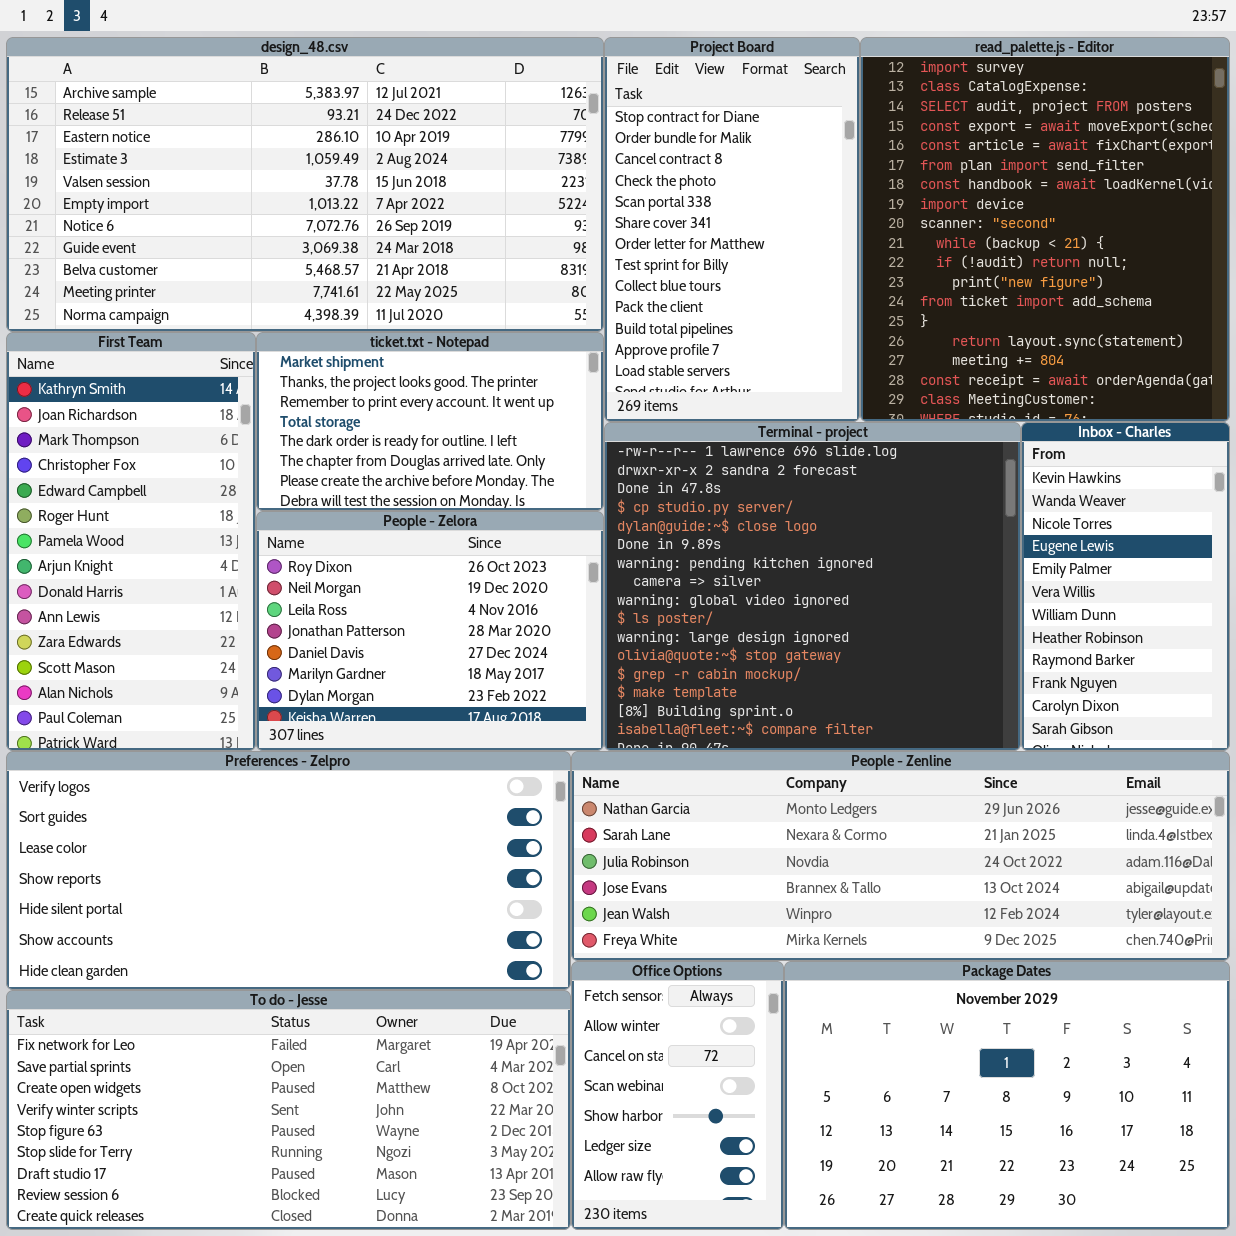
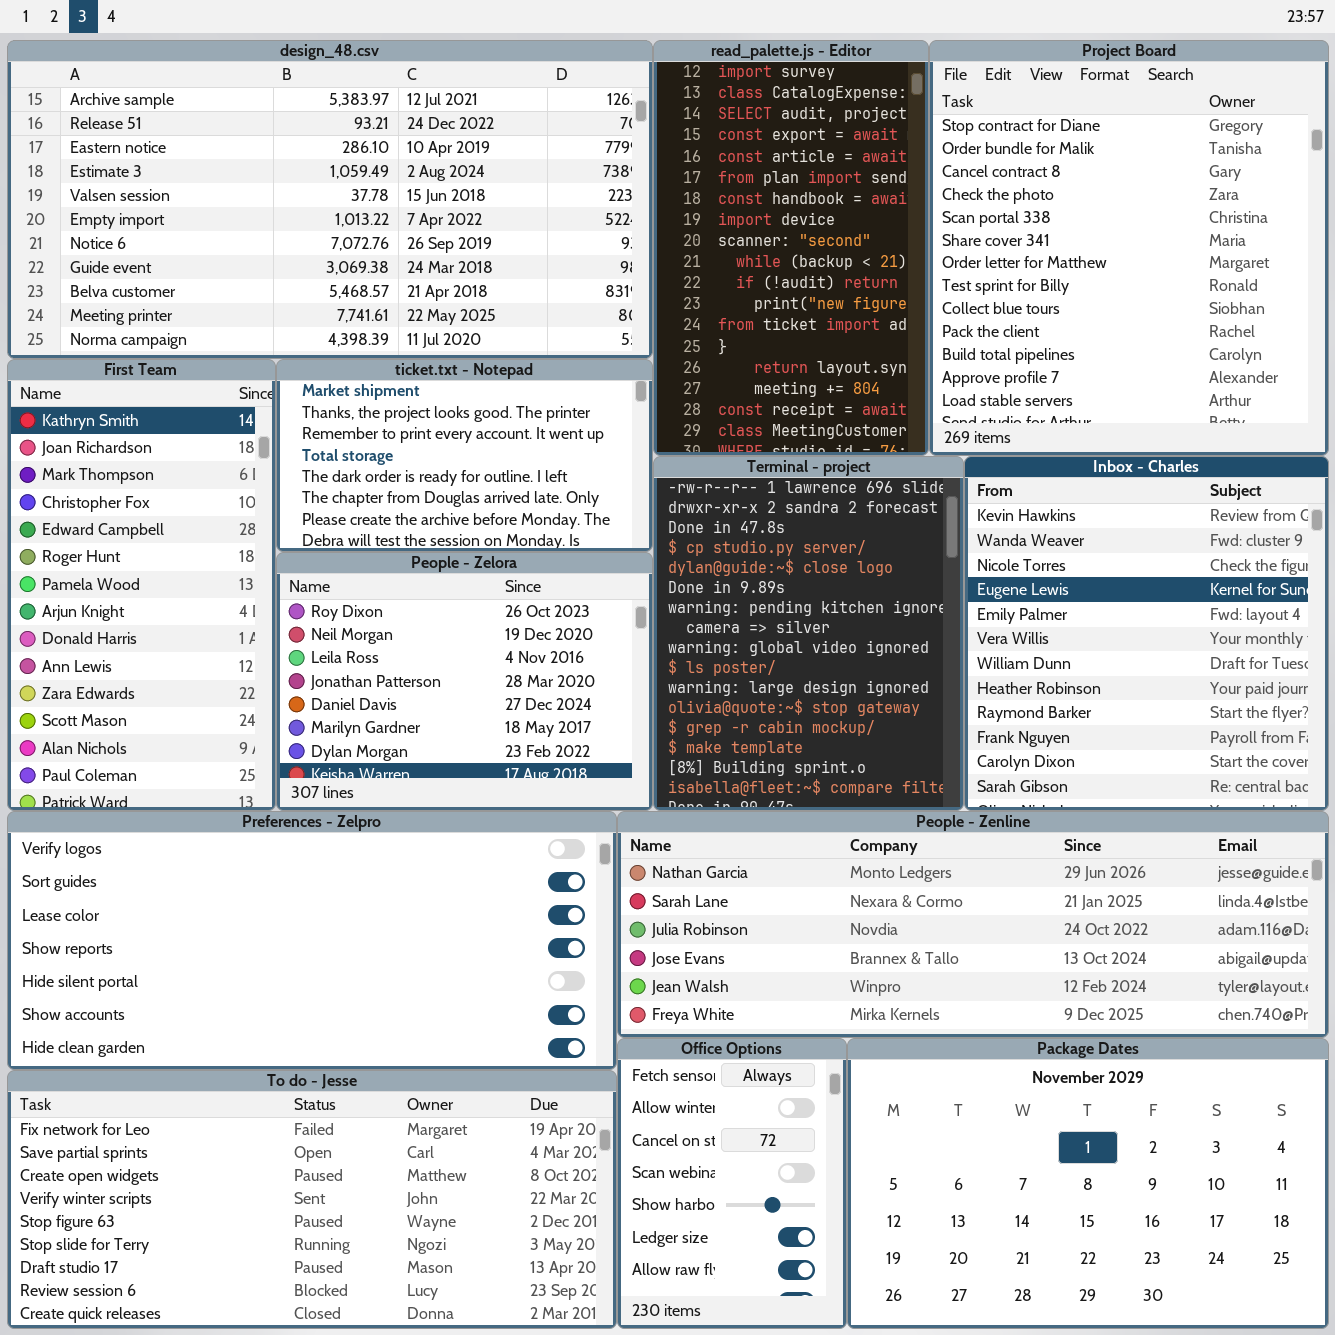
Project Board: [604,37,860,422] -> [929,40,1329,456], moved, resized
read_palette.js - Editor: [860,37,1230,422] -> [653,40,929,456], moved, resized
Terminal - project: [604,422,1021,751] -> [653,456,964,811], resized
Inbox - Charles: [1021,422,1230,751] -> [964,456,1329,811], resized

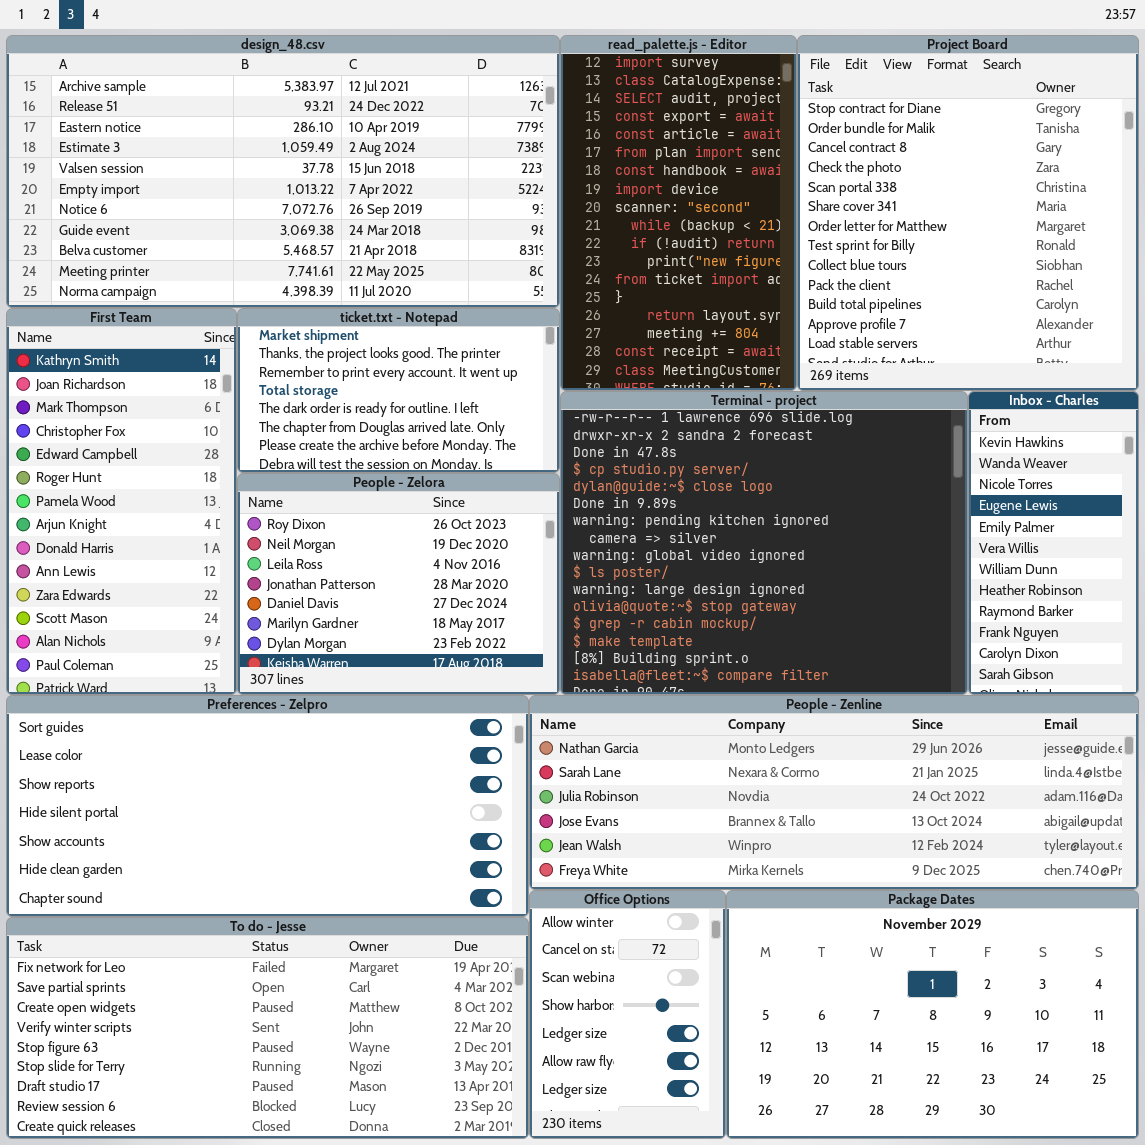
Terminal - project: [653,456,964,811] -> [560,391,968,695], resized
Inbox - Charles: [964,456,1329,811] -> [968,391,1139,695], resized
Preferences - Zelpro: [7,811,617,1070] -> [6,695,529,917], scrolled down 1 row
Office Options: [617,1038,847,1329] -> [529,890,726,1139], scrolled down 1 row

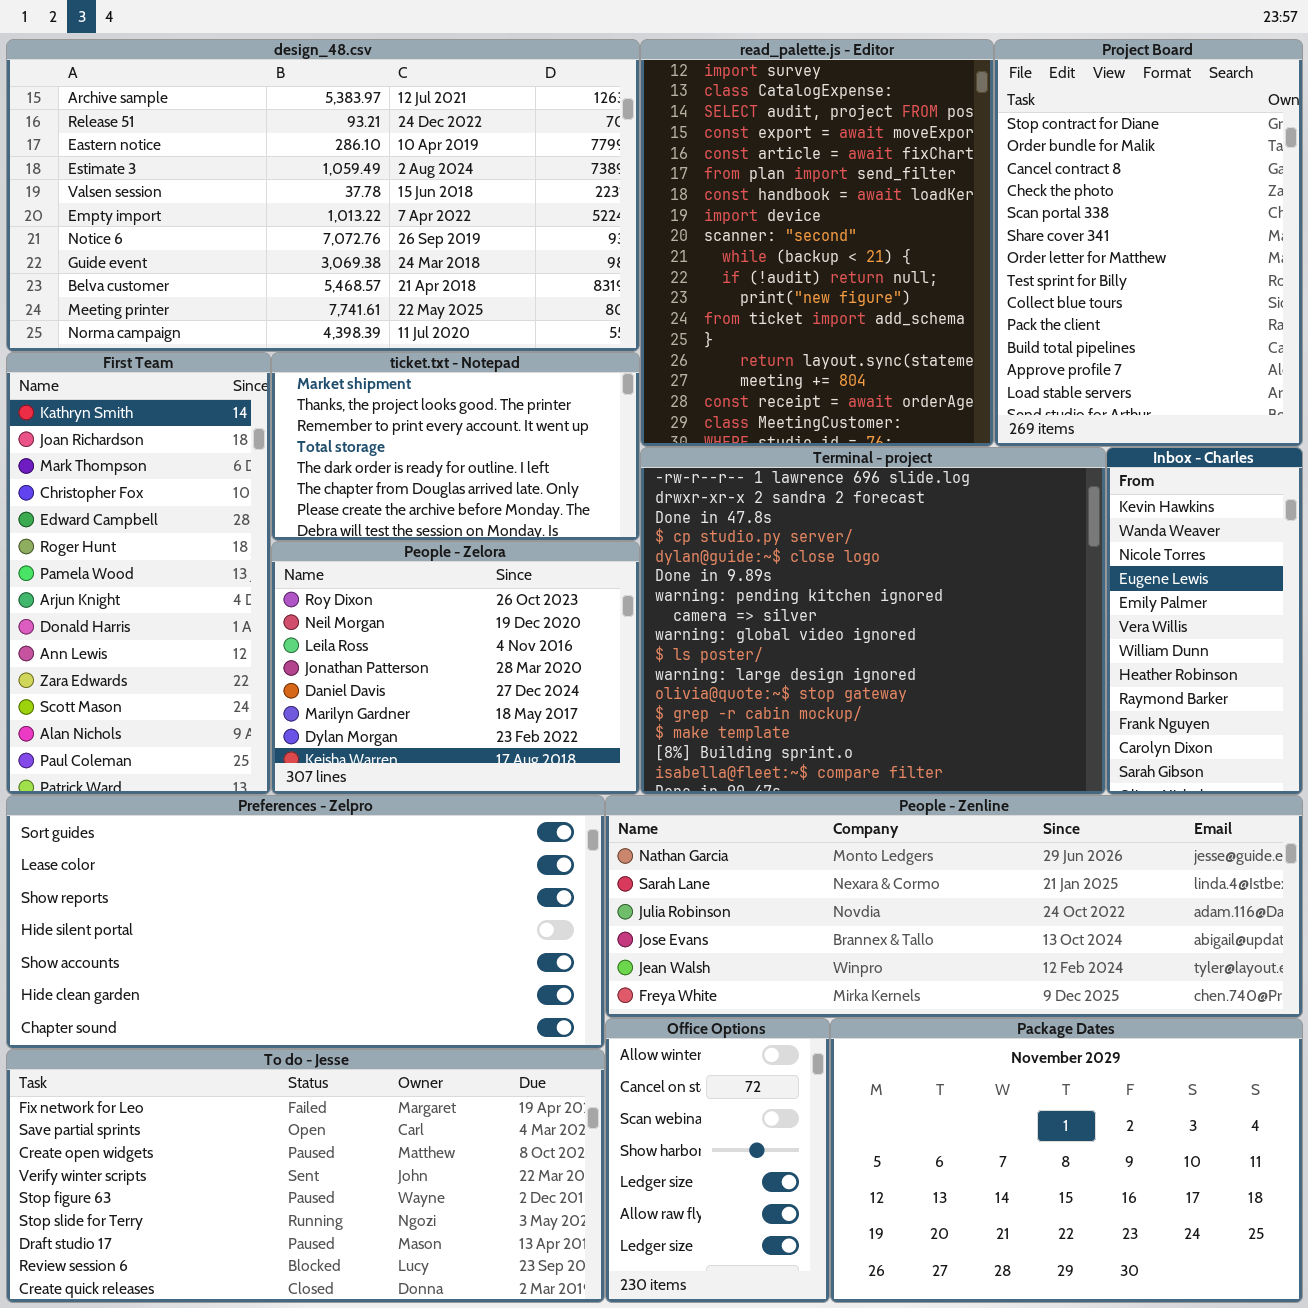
read_palette.js - Editor: [560,35,797,391] -> [640,39,994,447], resized
Project Board: [797,35,1139,391] -> [994,39,1303,447], resized

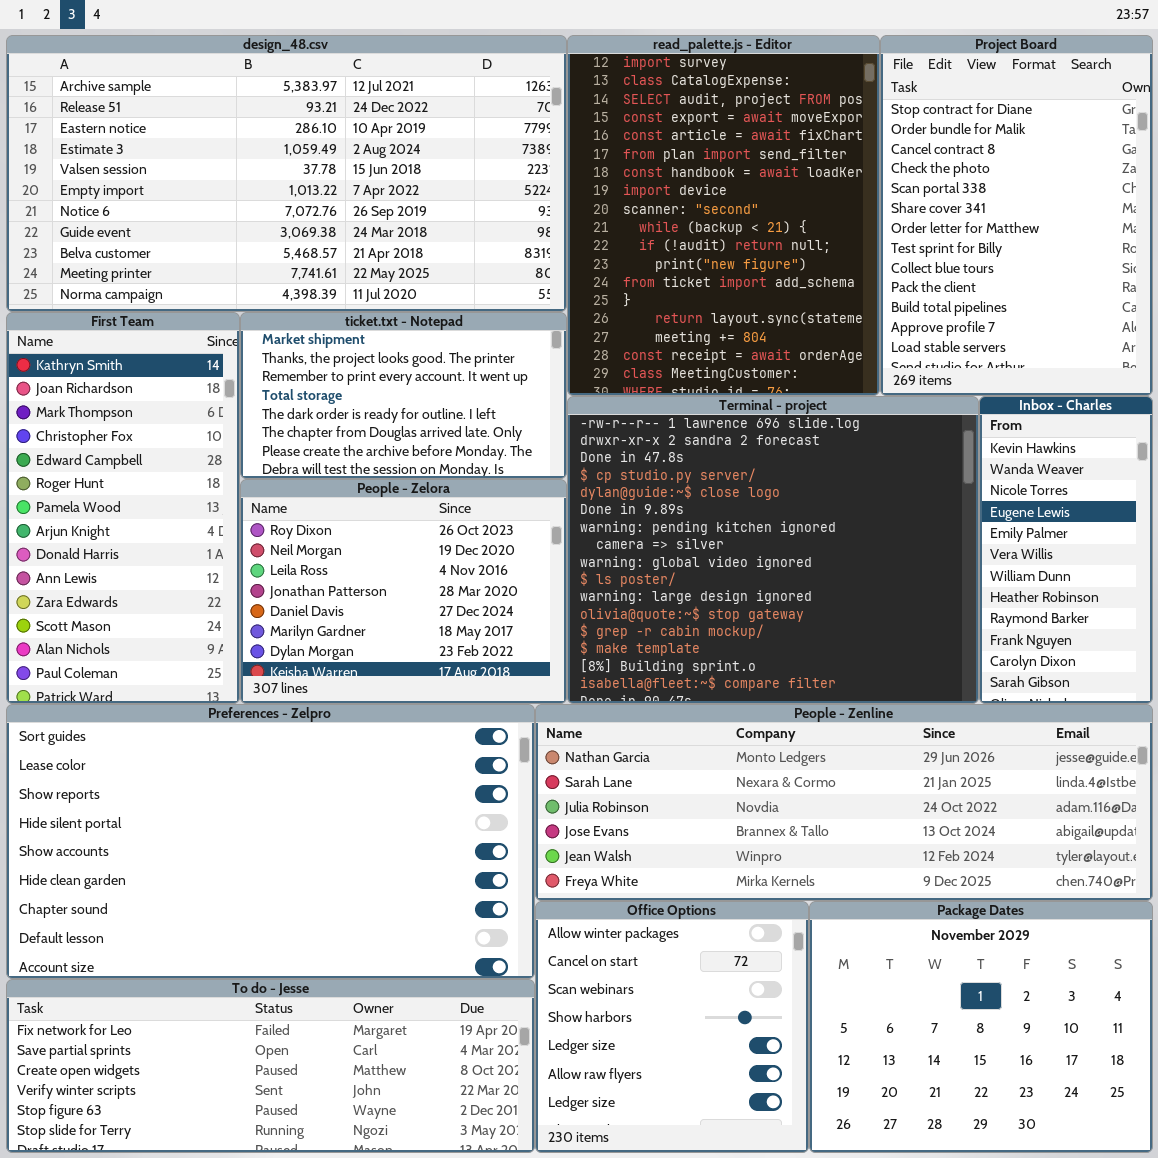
Preferences - Zelpro: [6,795,605,1049] -> [6,704,535,979], resized
Office Options: [605,1018,830,1303] -> [535,901,809,1153], resized
Package Dates: [830,1018,1303,1303] -> [809,901,1153,1153], resized
To do - Jesse: [6,1049,605,1303] -> [6,979,535,1153], resized

